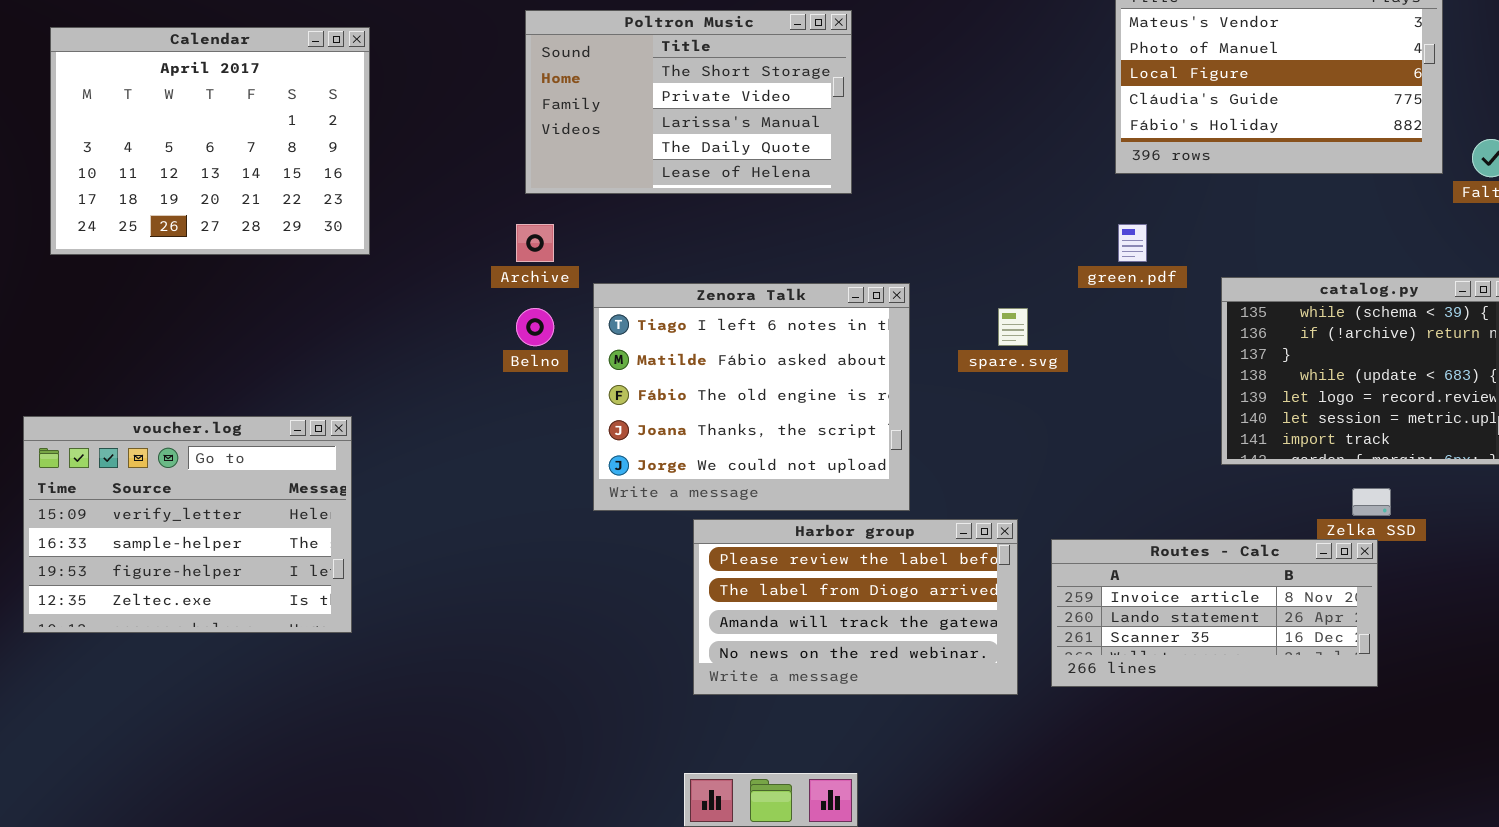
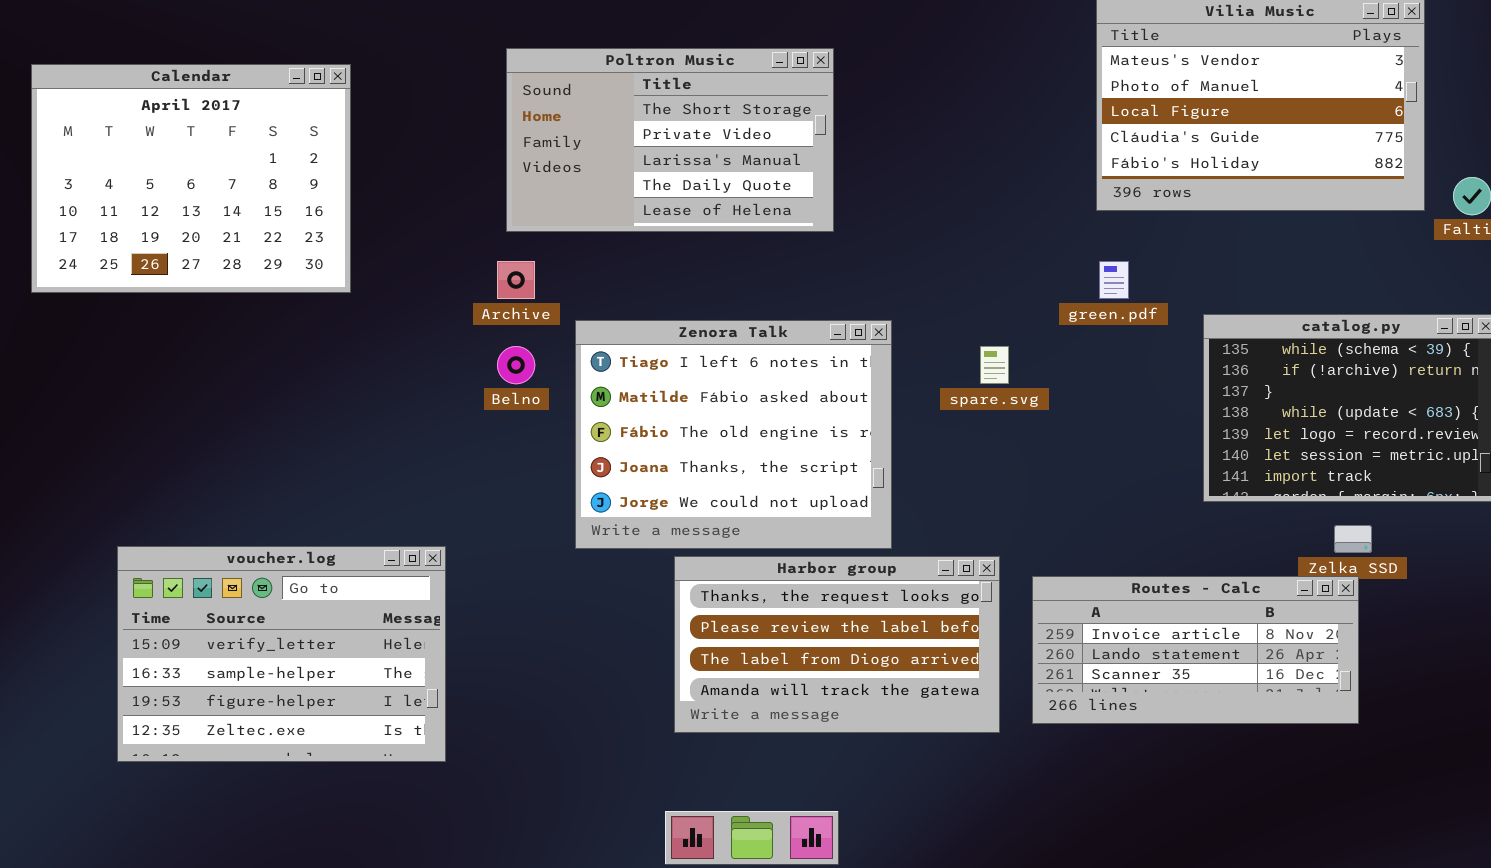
voucher.log: [23,416,352,633] -> [117,546,446,762], moved
Harbor group: [693,519,1018,695] -> [674,556,1000,733], scrolled up 1 row

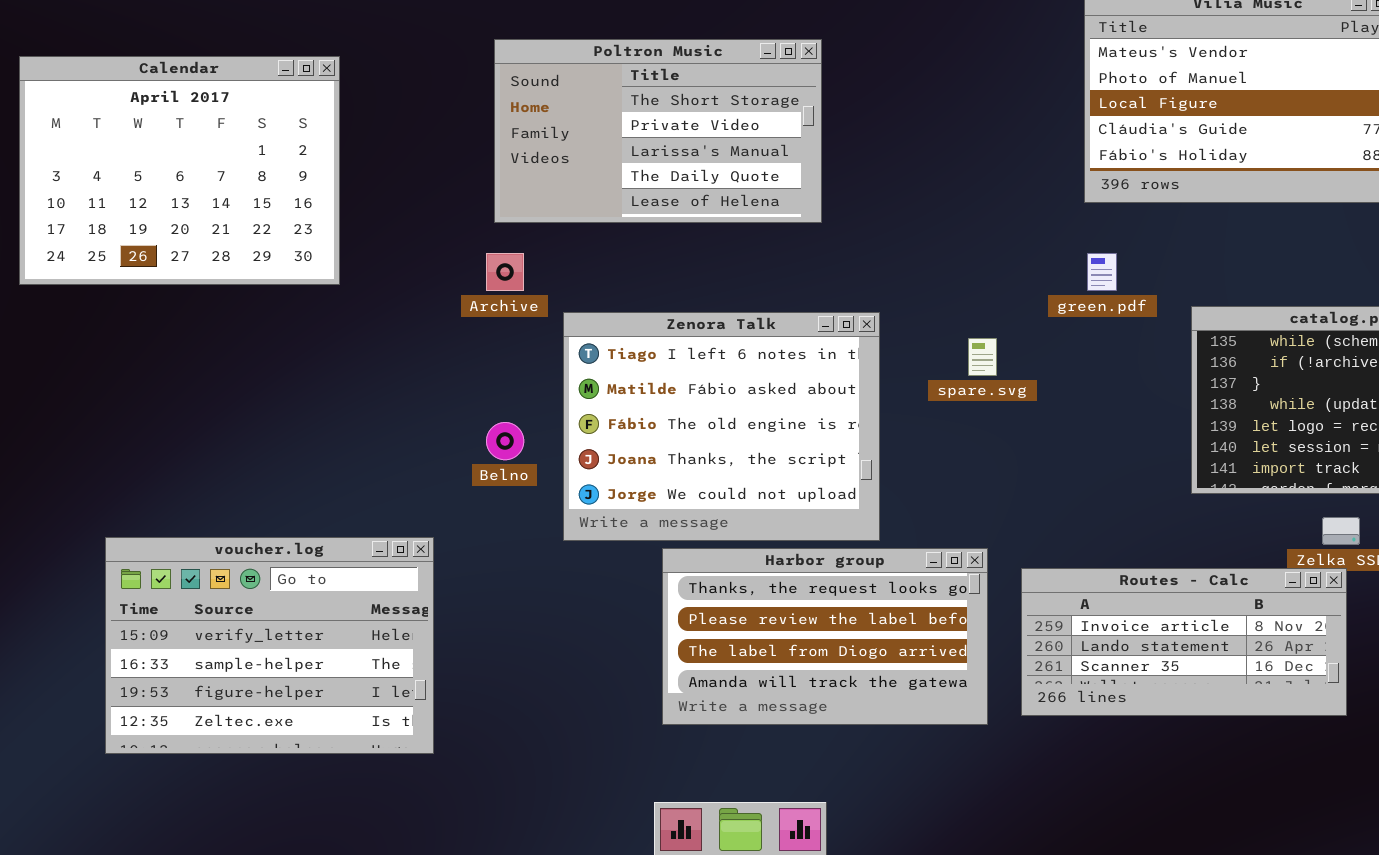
Belno: [497,346,535,384] -> [486,422,524,460], moved

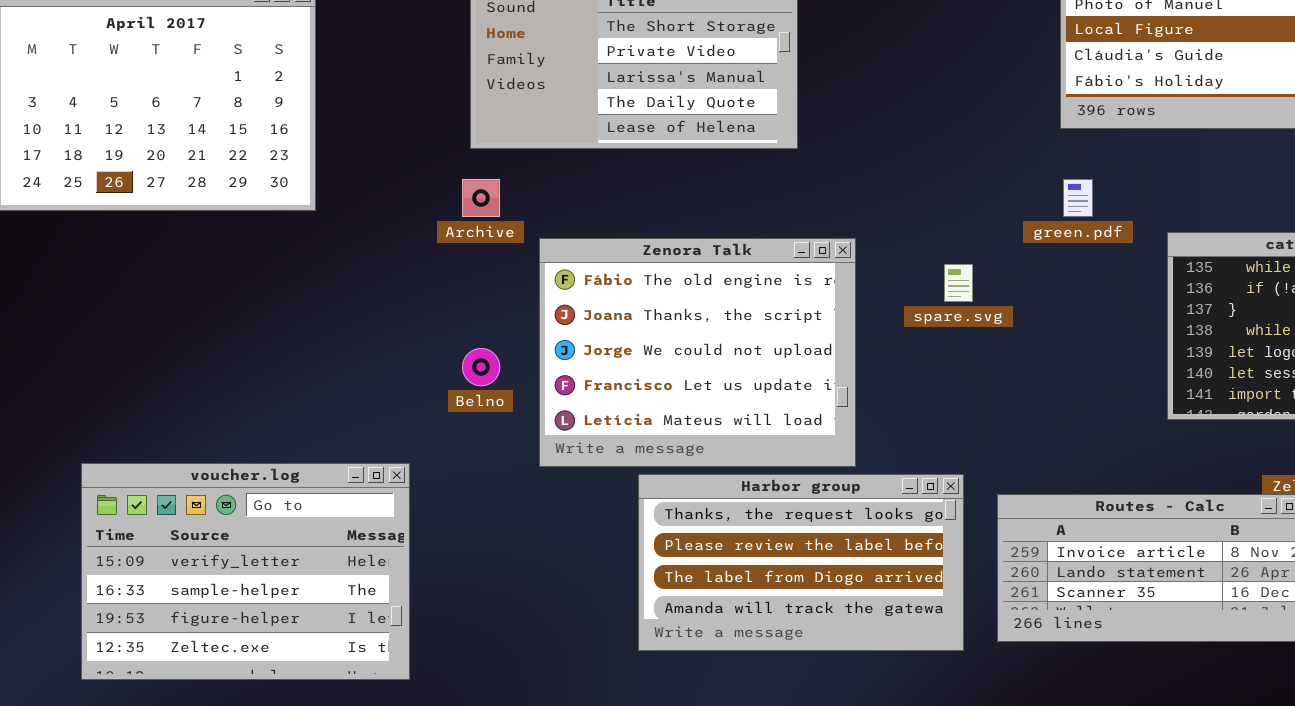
Zenora Talk: [563,312,880,541] -> [539,238,856,467], scrolled down 2 rows

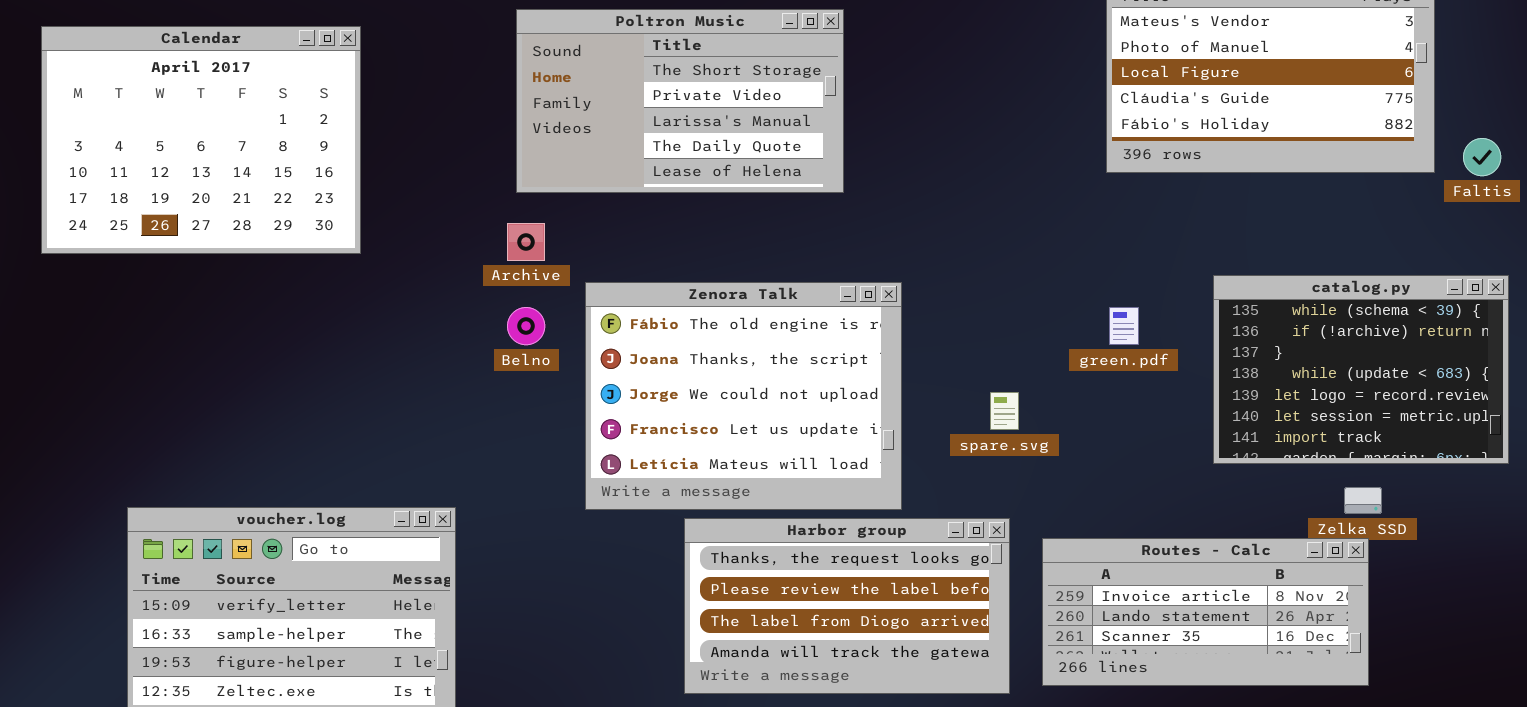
green.pdf: [1063,179,1093,217] -> [1109,307,1139,345], moved
spare.svg: [944,264,973,302] -> [990,392,1019,430], moved
Belno: [462,348,500,386] -> [507,307,545,345], moved

